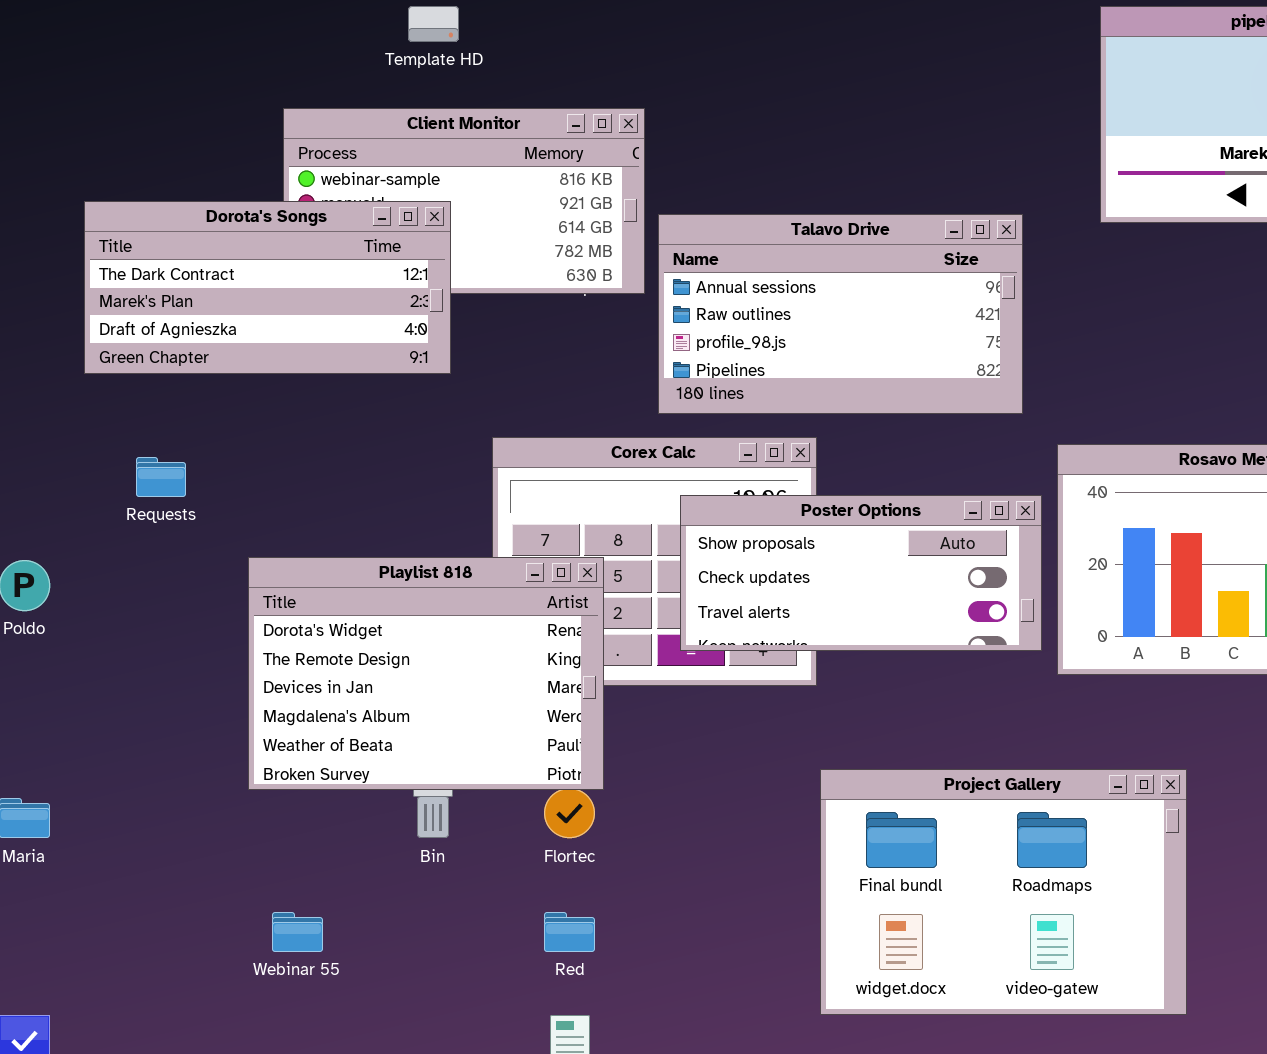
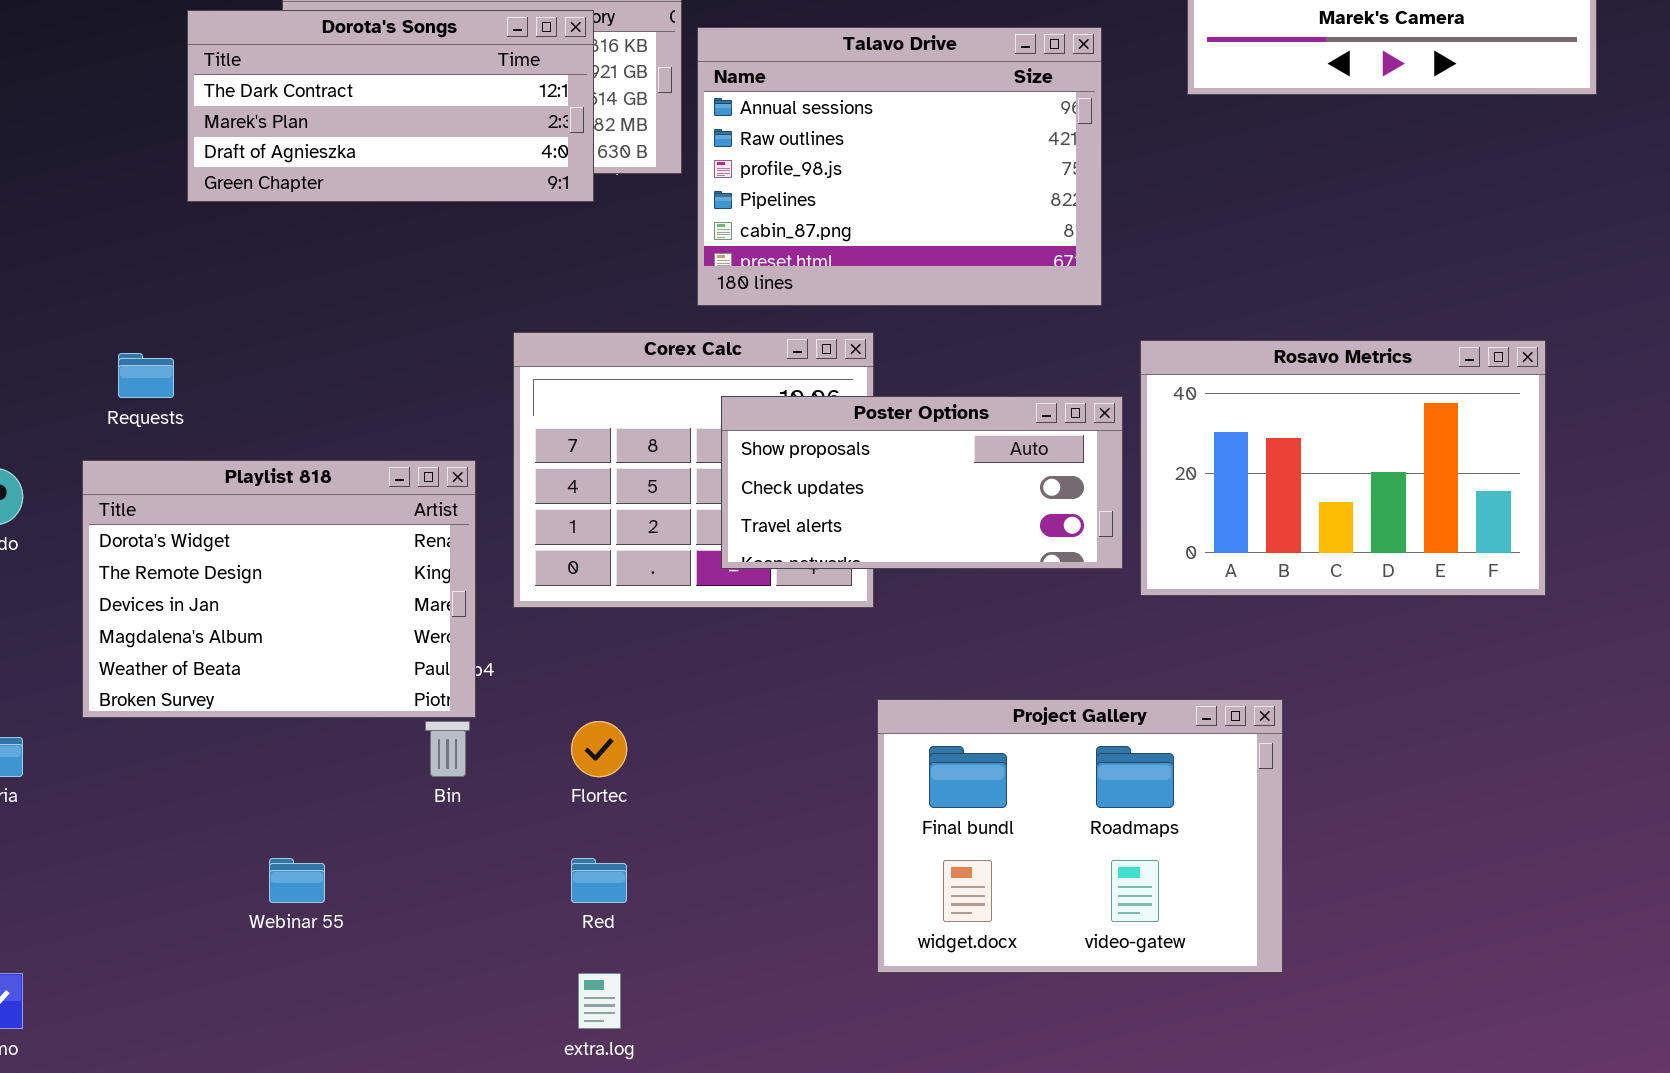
Dorota's Songs: [84,201,451,374] -> [187,10,594,202], moved
Talavo Drive: [658,214,1023,414] -> [697,27,1102,306], resized
Playlist 818: [248,557,604,790] -> [82,460,476,718], moved

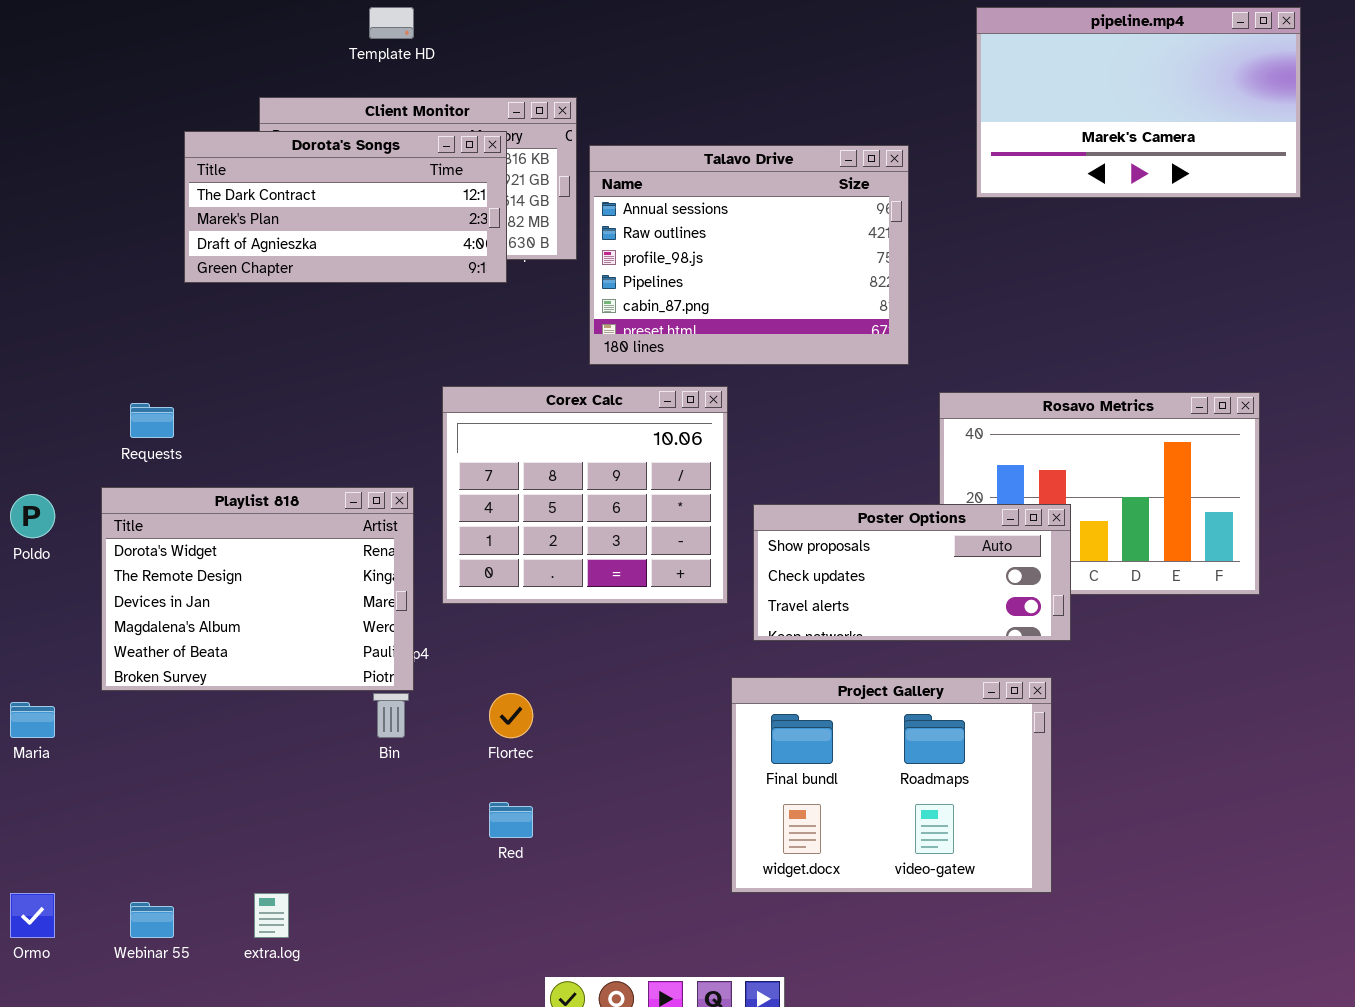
Poster Options: [721,396,1123,569] -> [753,504,1071,641], moved
Webinar 55: [269,858,325,903] -> [130,902,174,938], moved
extra.log: [578,973,621,1029] -> [254,893,289,938], moved

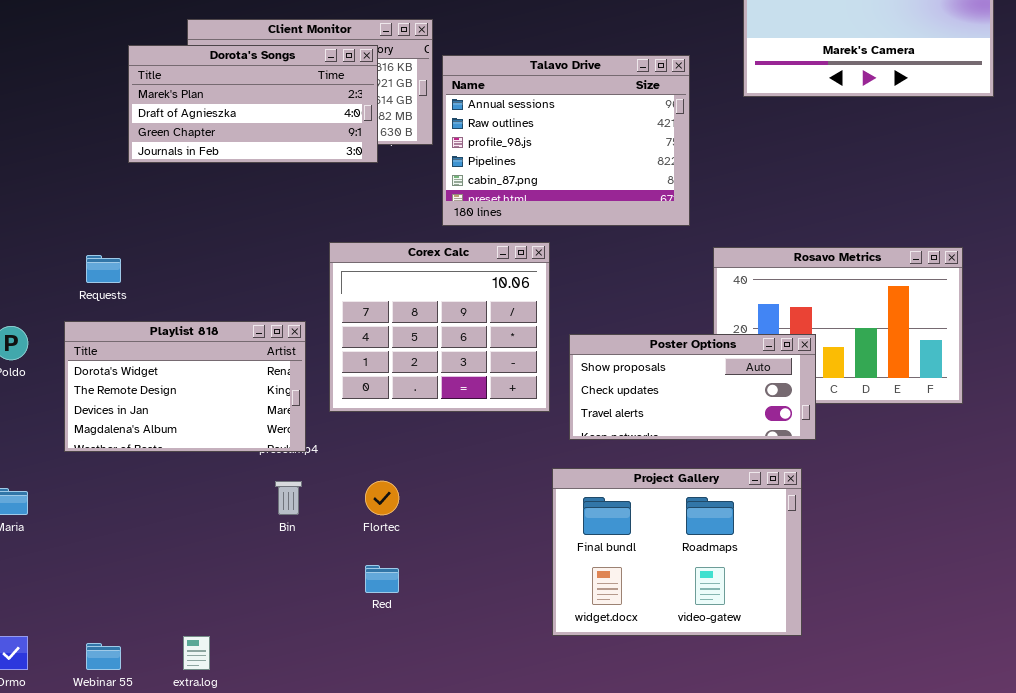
Dorota's Songs: [184,131,507,283] -> [128,45,378,163], scrolled down 1 row
Playlist 818: [101,487,414,691] -> [64,321,306,452], resized

